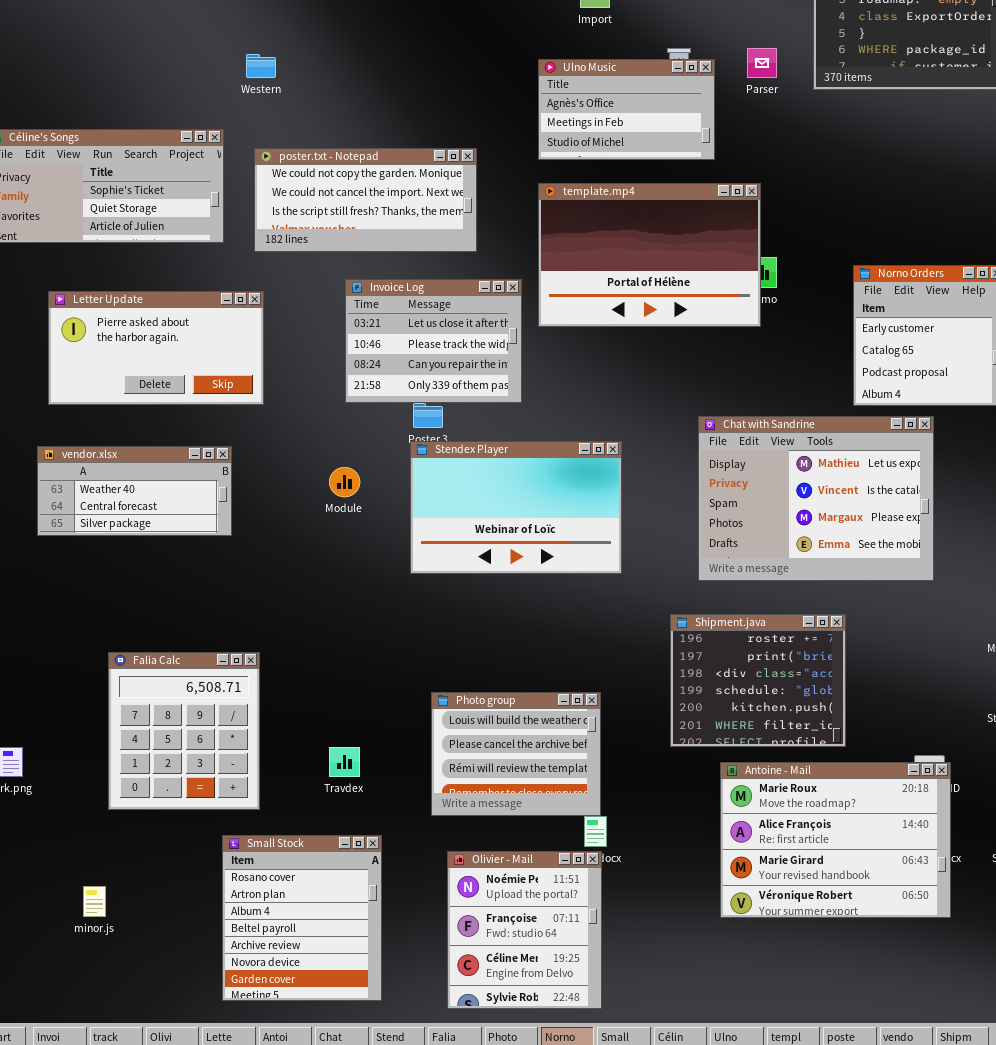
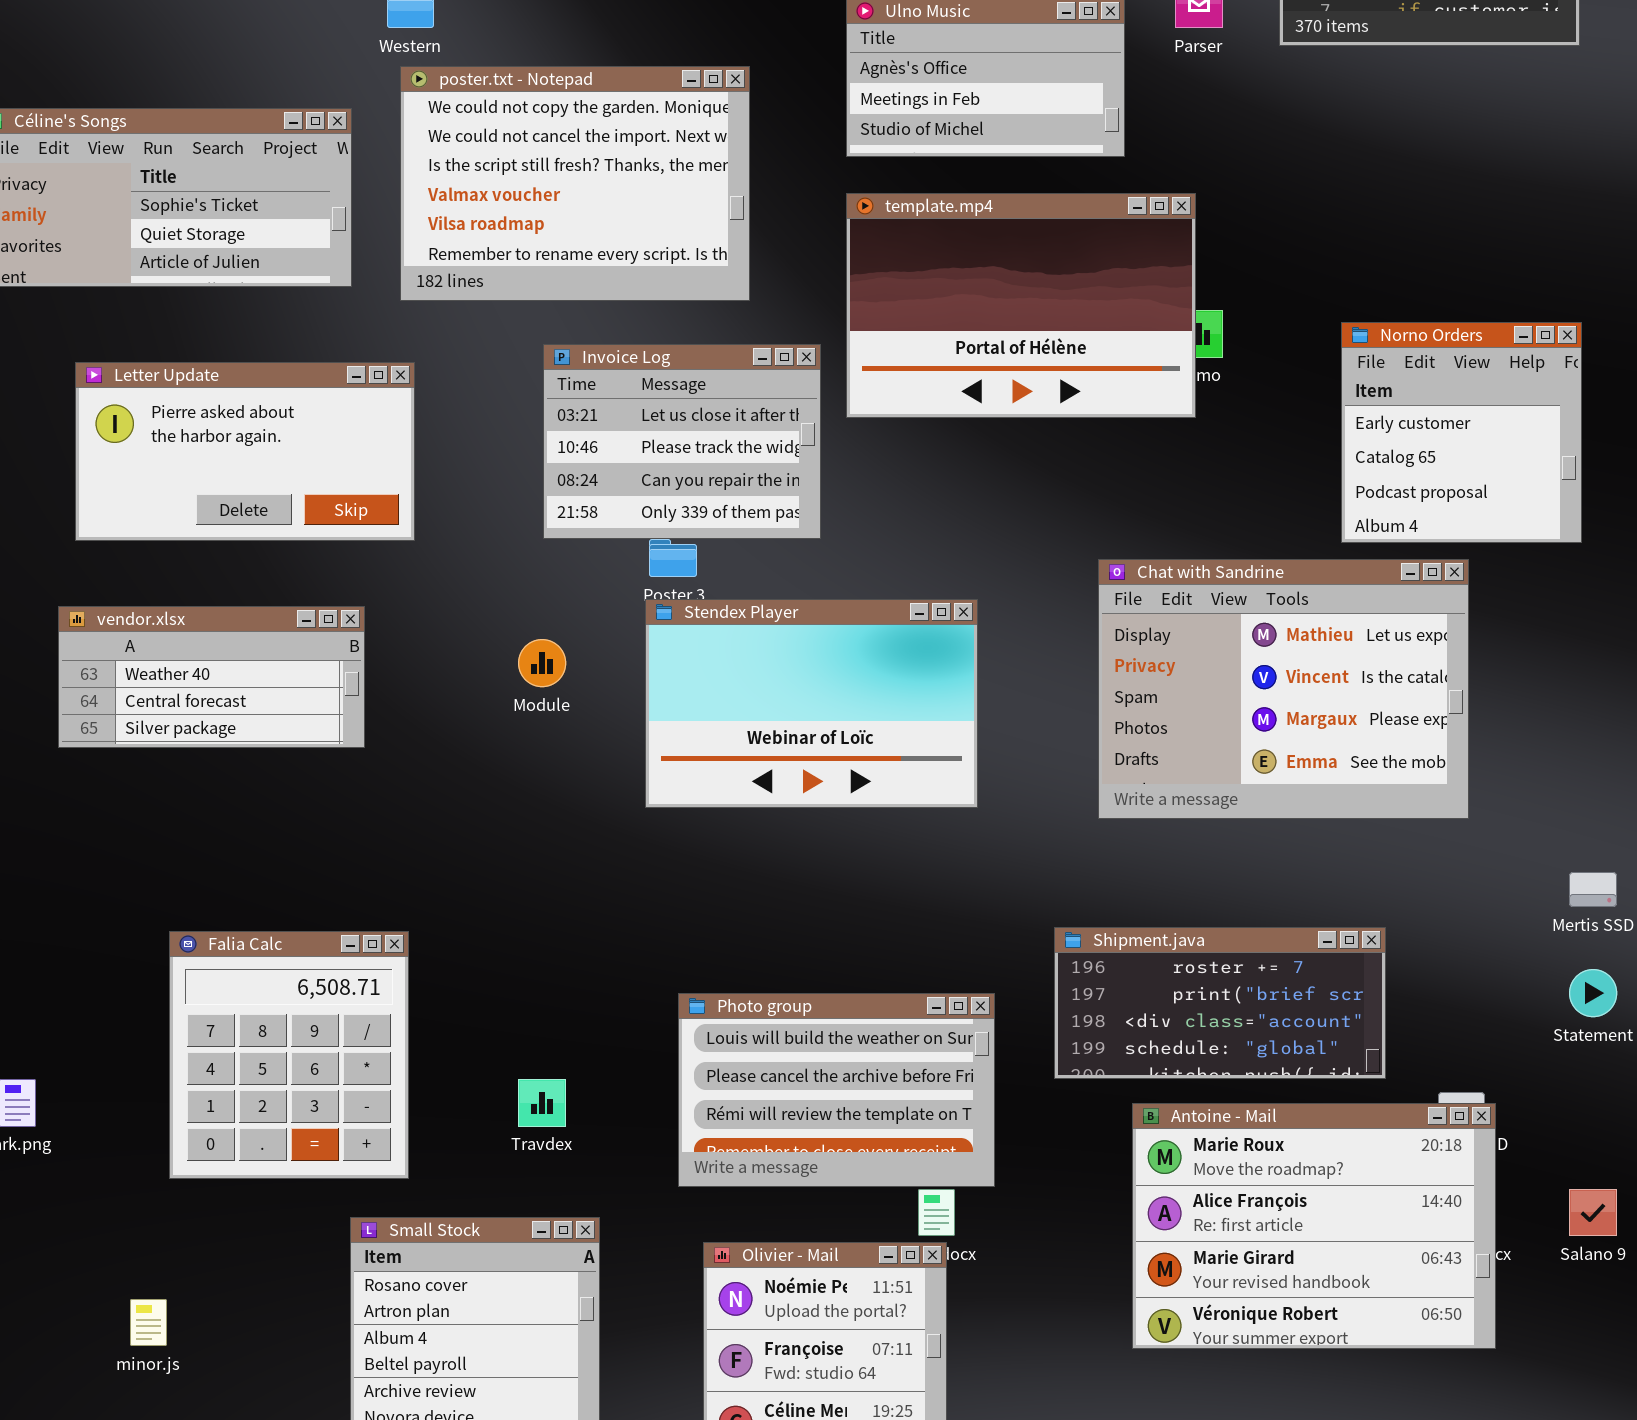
poster.txt - Notepad: [254,148,477,252] -> [400,66,750,301], resized
Shipment.java: [670,614,846,747] -> [1054,927,1386,1079], resized
Photo group: [431,692,601,816] -> [678,993,995,1187], resized

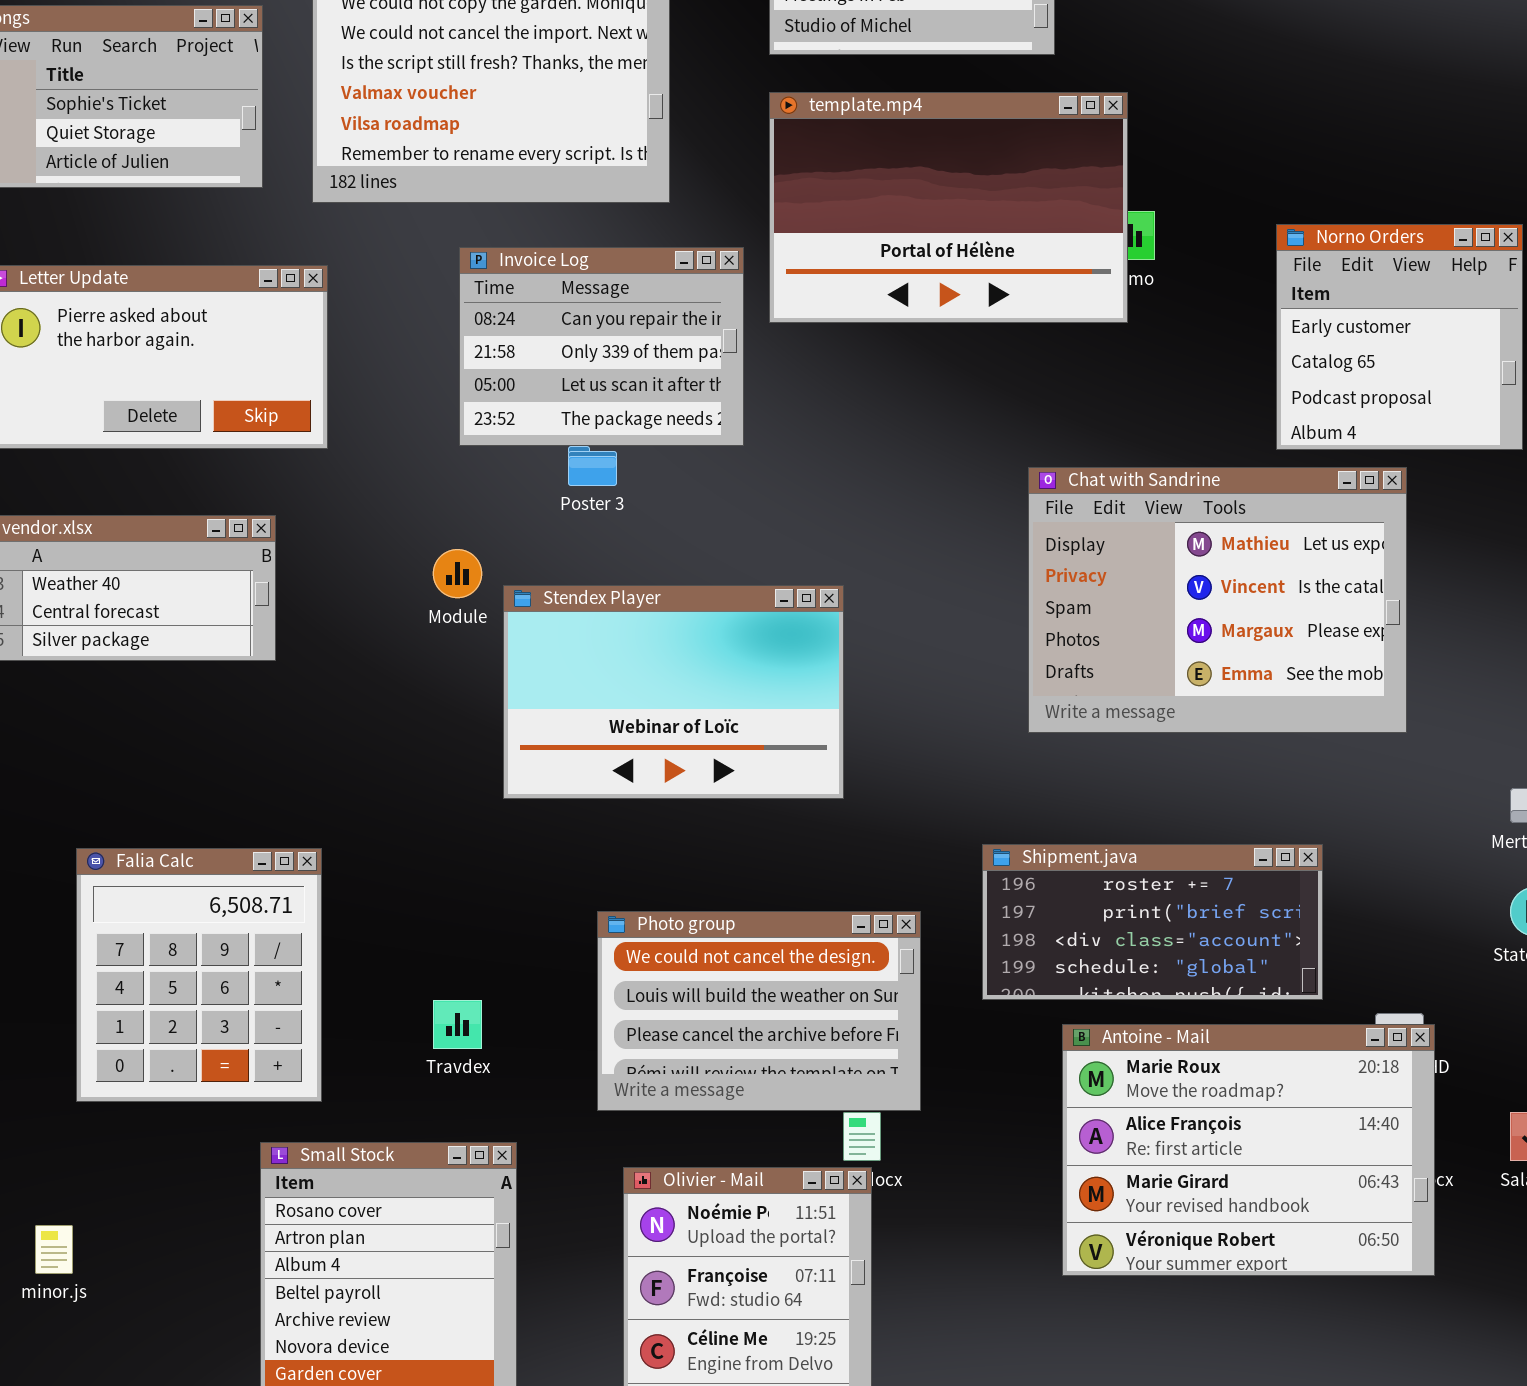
Invoice Log: [543,344,821,539] -> [459,247,744,446], scrolled down 2 rows
Stendex Player: [645,599,978,808] -> [503,585,844,799], moved
Photo group: [678,993,995,1187] -> [597,911,921,1111], scrolled up 1 row

